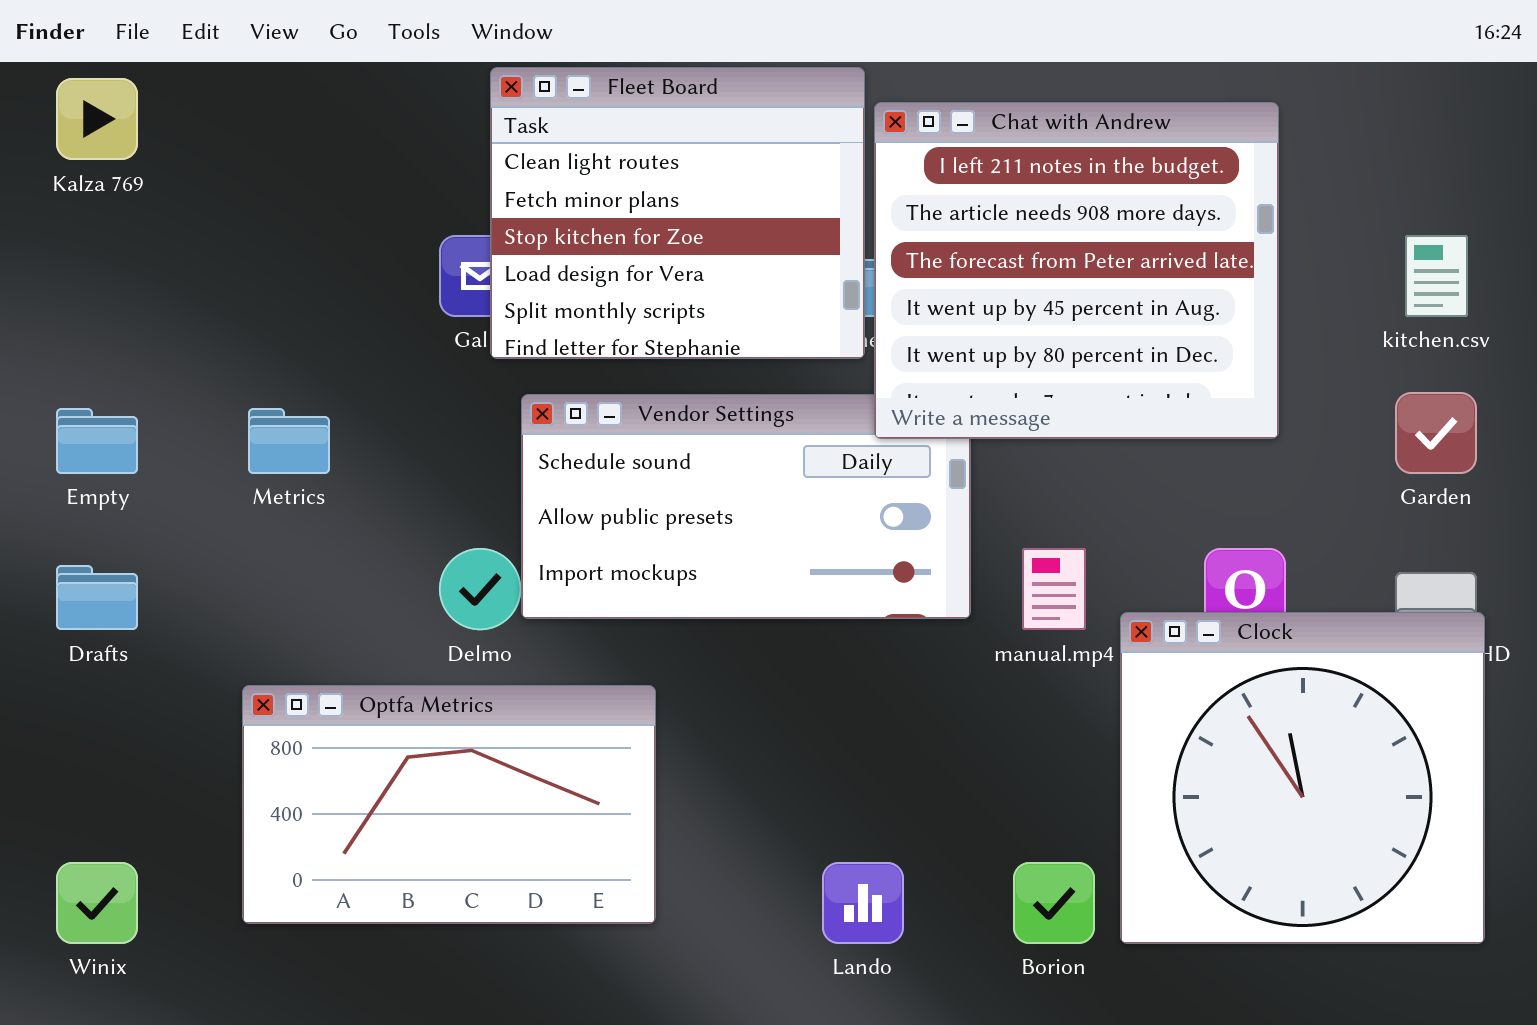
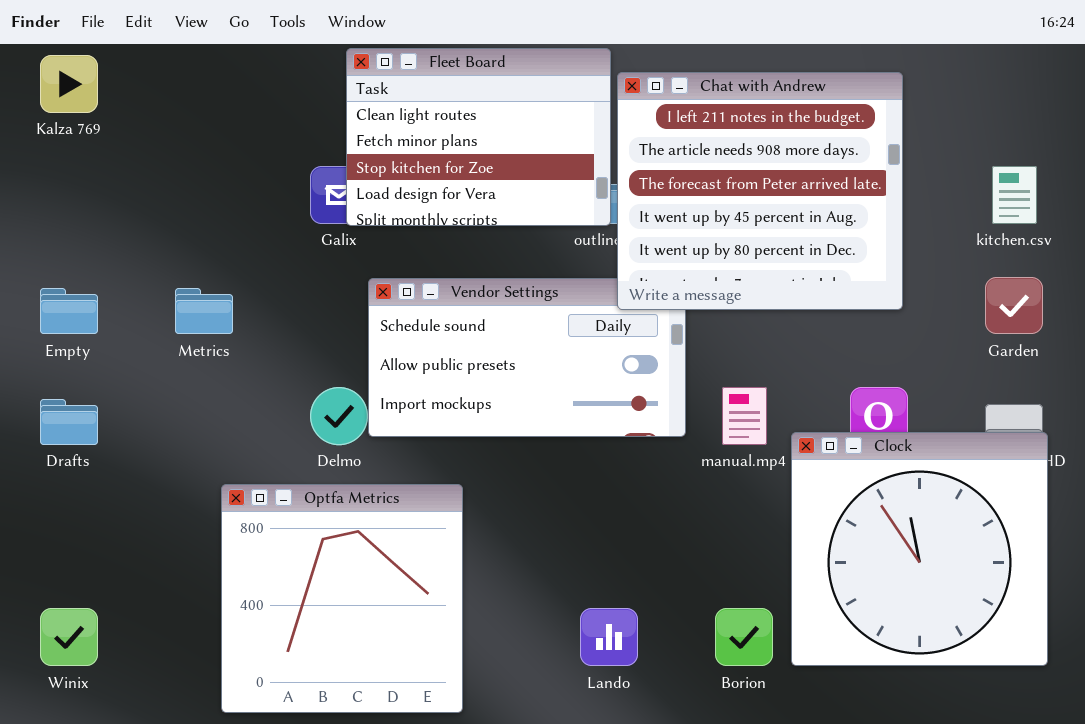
Fleet Board: [490,67,865,359] -> [346,48,611,226], resized
Optfa Metrics: [242,685,656,924] -> [221,484,463,713], resized

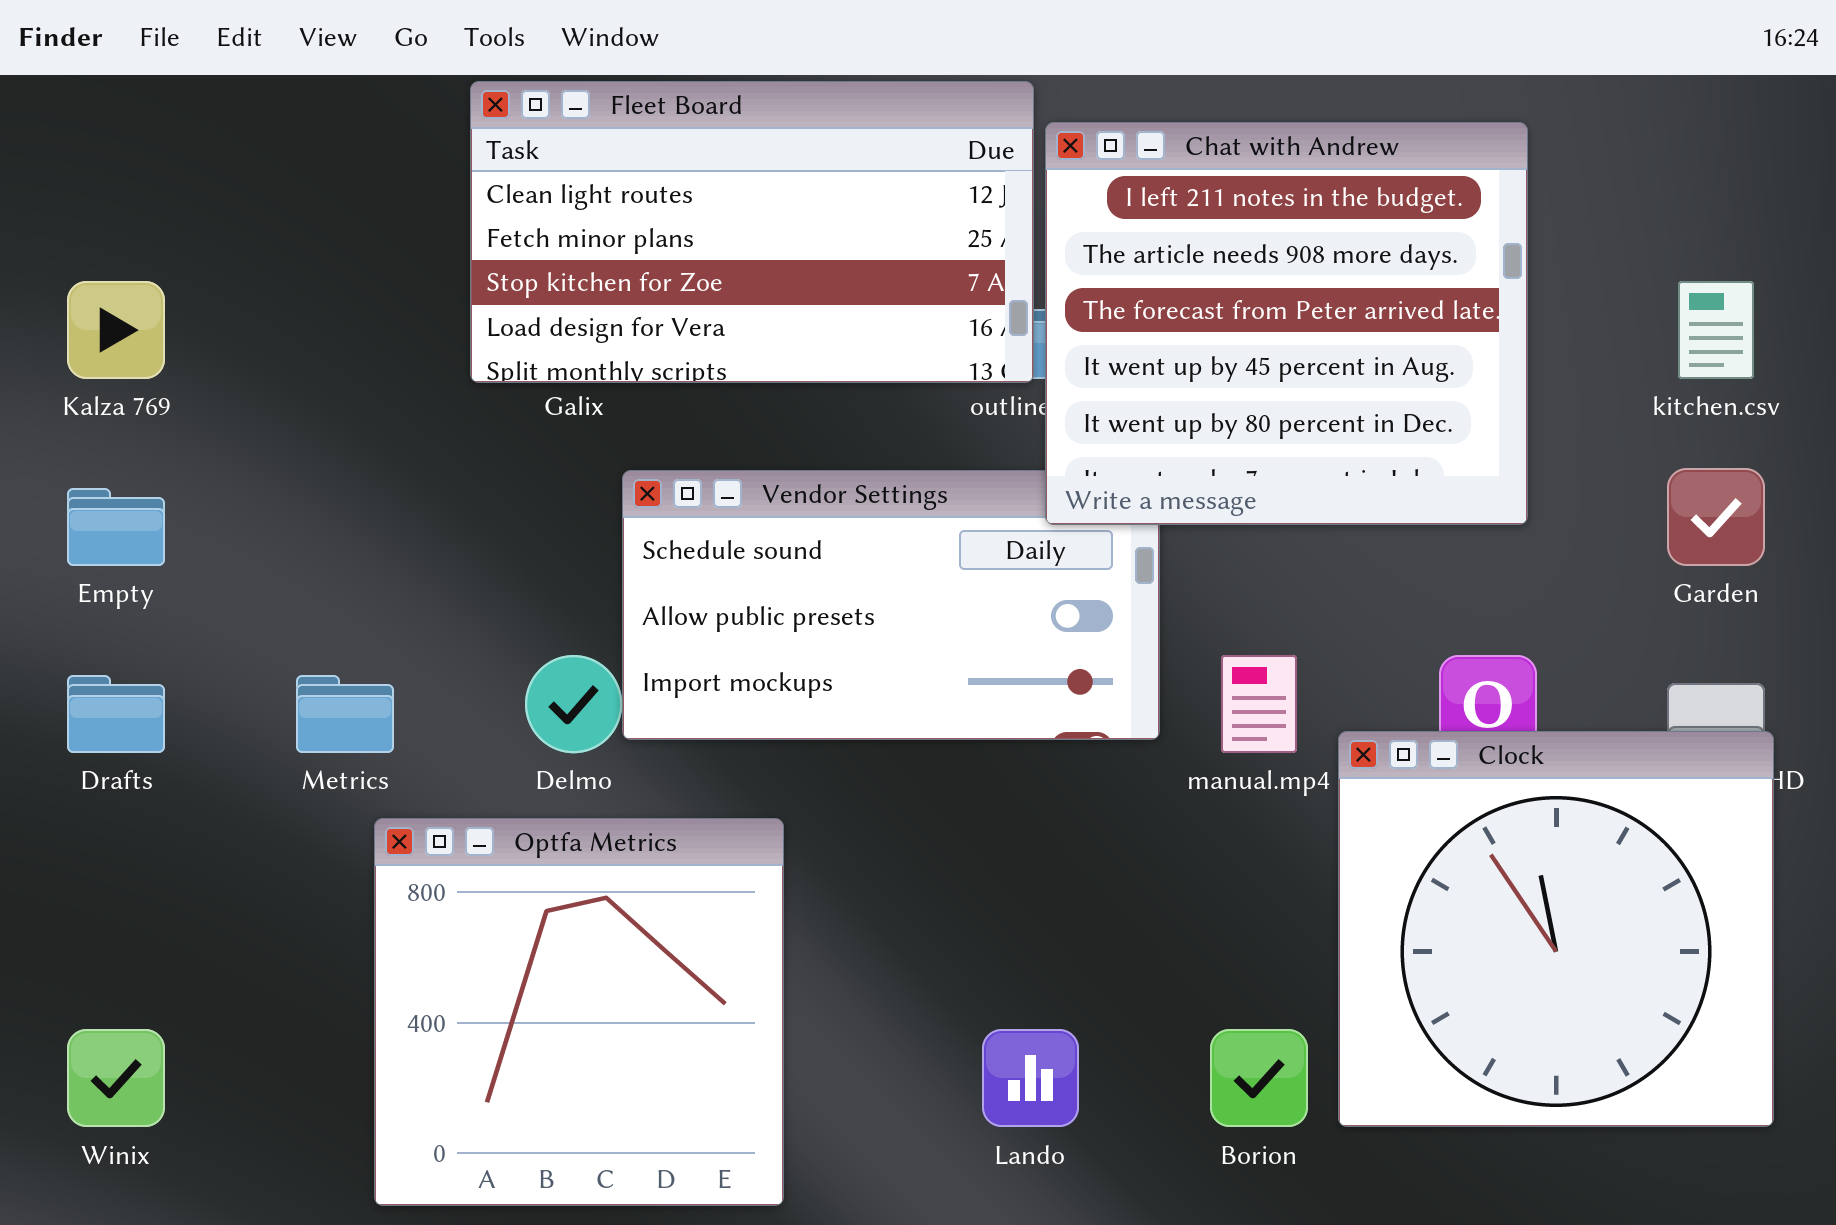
Fleet Board: [346,48,611,226] -> [470,81,1034,383], resized
Kalza 769: [40,55,98,113] -> [67,281,165,379], moved
Metrics: [175,288,233,334] -> [296,675,394,753], moved

